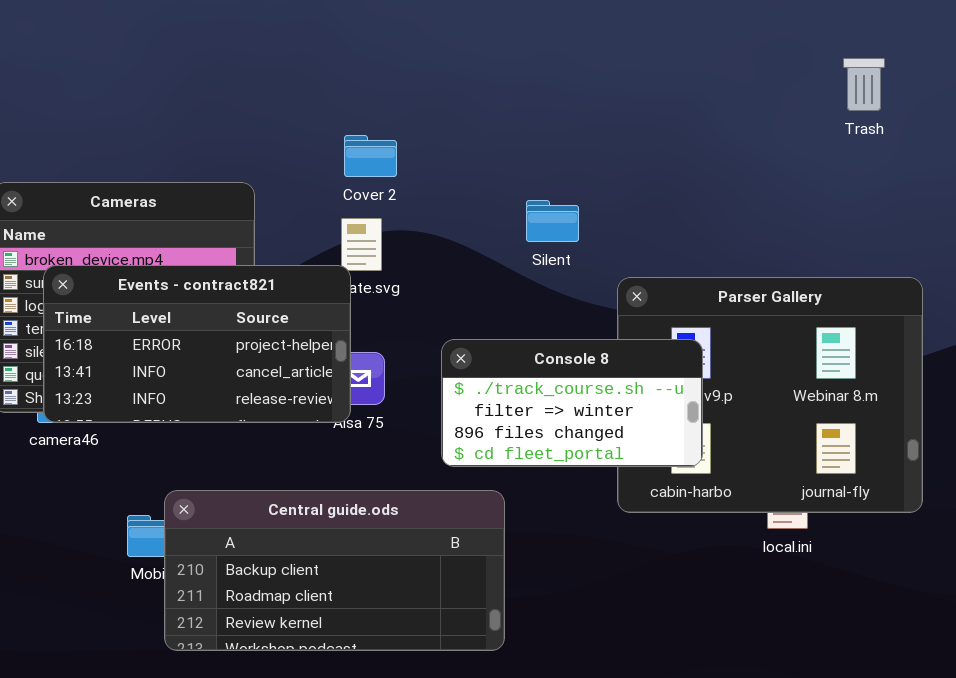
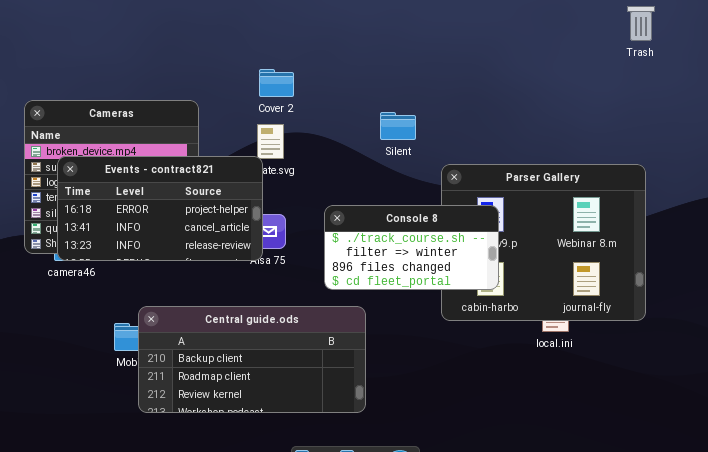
Trash: [843,58,885,111] -> [627,6,655,41], moved

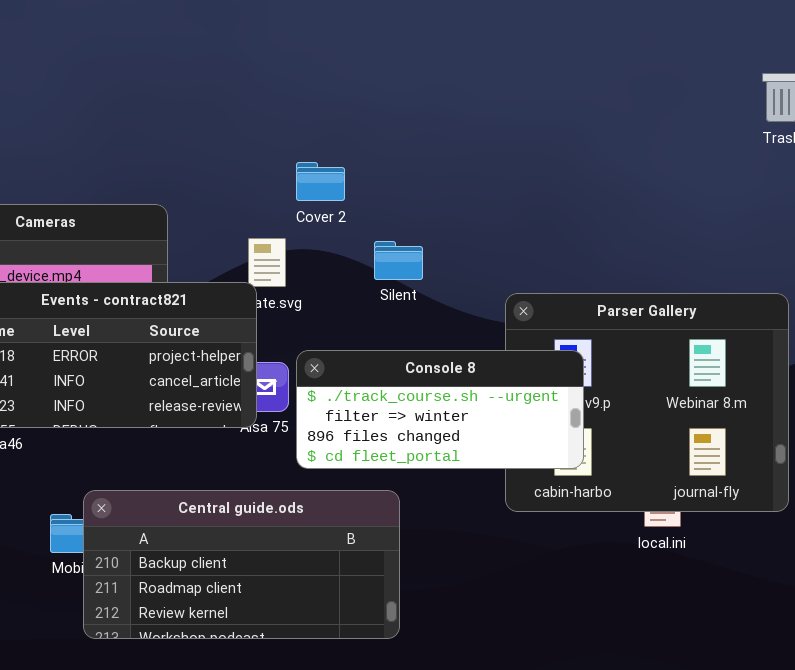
Cover 2: [259,69,294,97] -> [296,162,345,201], moved
Silent: [380,112,416,140] -> [374,241,423,280], moved
Console 8: [324,205,499,290] -> [296,350,584,469], resized

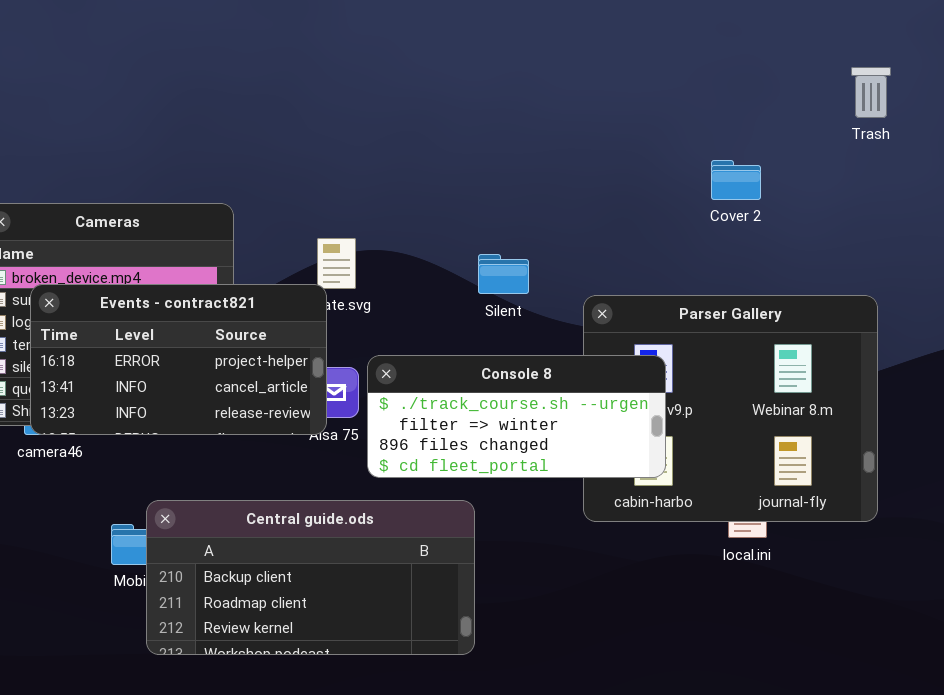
Cover 2: [296,162,345,201] -> [711,160,761,200], moved
Silent: [374,241,423,280] -> [478,254,529,294], moved

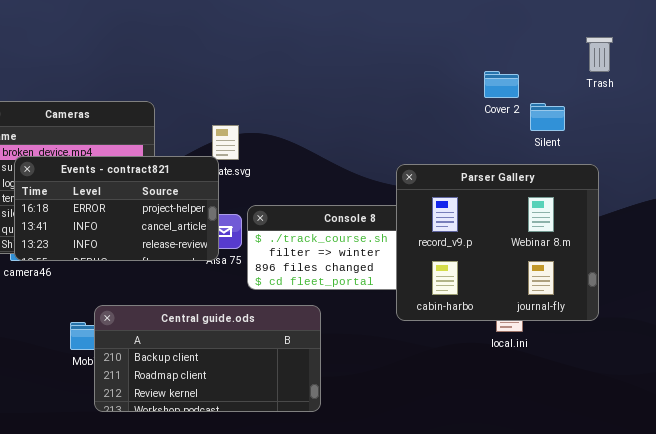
Trash: [851,67,891,118] -> [586,37,613,72], moved
Silent: [478,254,529,294] -> [530,103,565,131], moved
Parser Gallery: [583,295,878,522] -> [396,164,599,321], raised

